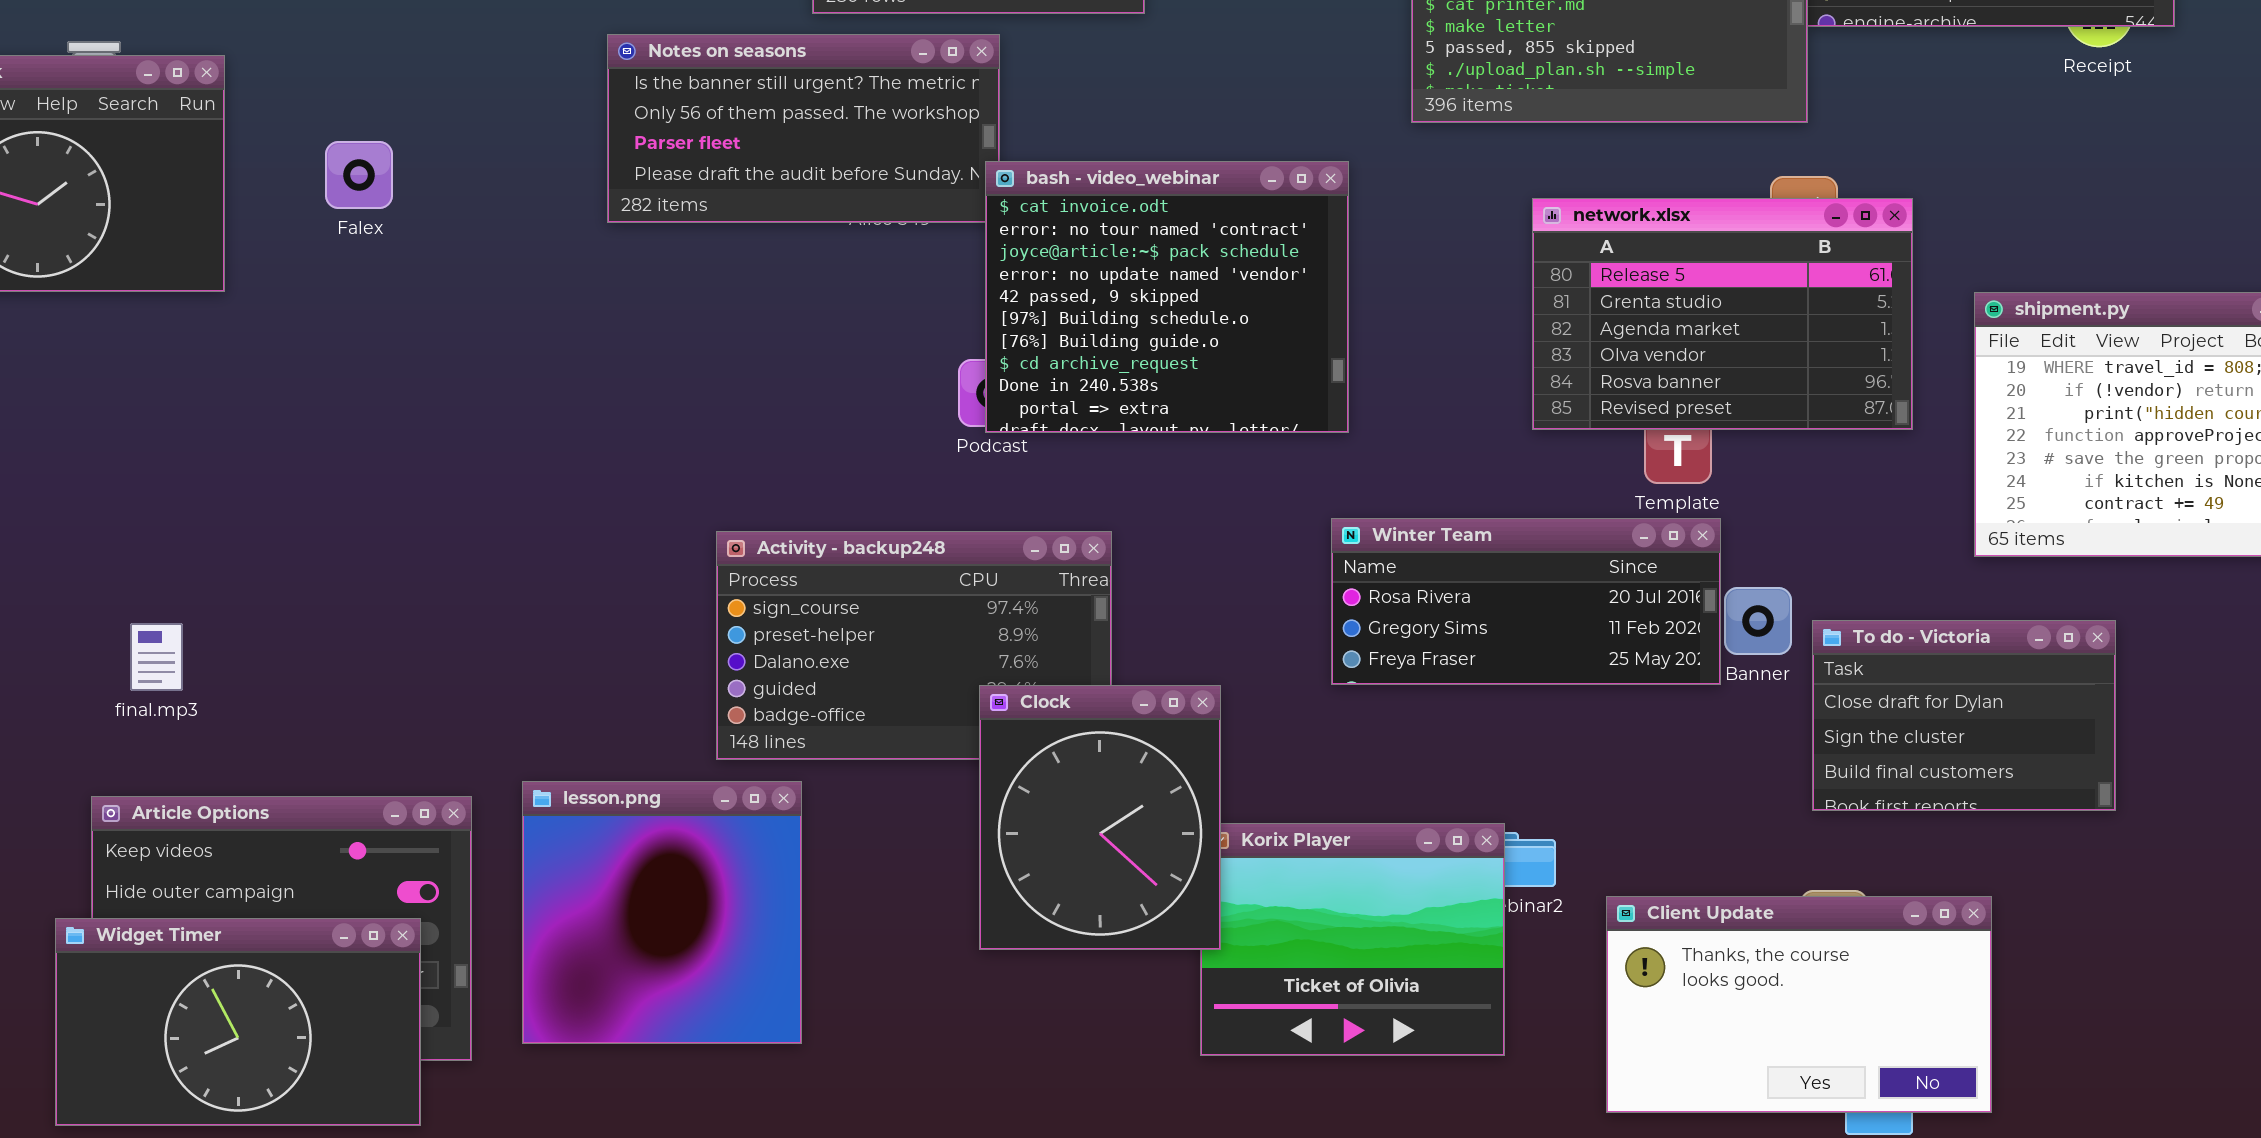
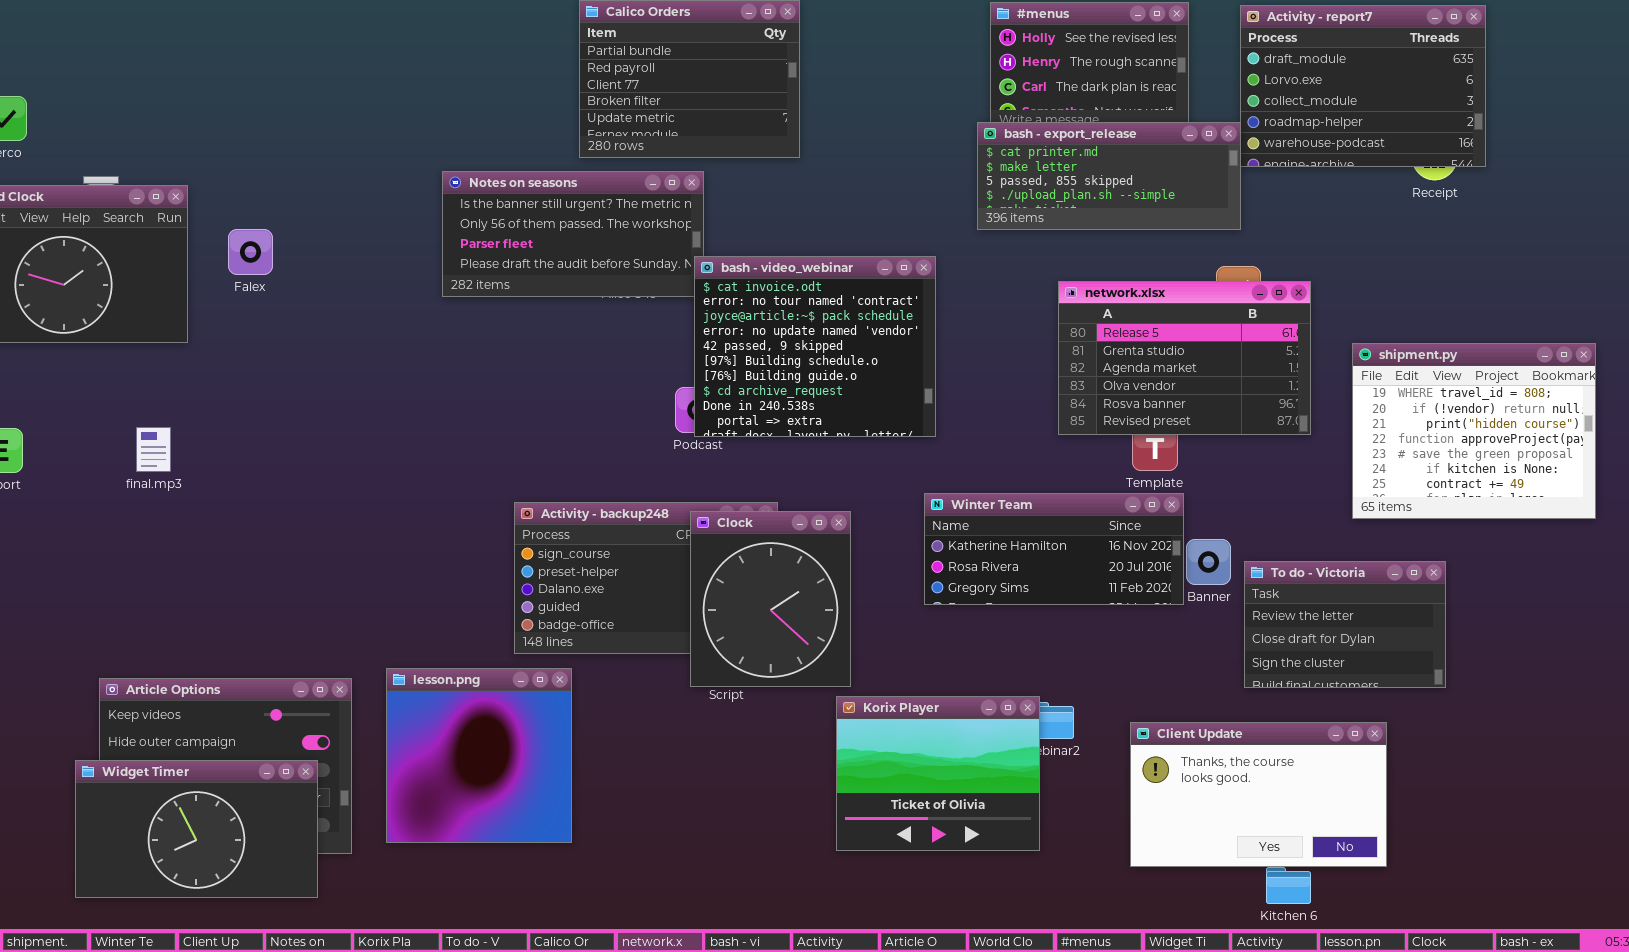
Falex: [325,141,393,209] -> [228,229,273,275], moved
Winter Team: [1331,518,1721,685] -> [924,493,1184,605], scrolled up 1 row
To do - Victoria: [1812,620,2116,811] -> [1244,561,1446,688], scrolled up 1 row
final.mp3: [130,623,183,691] -> [136,427,171,472], moved
Clock: [979,685,1221,950] -> [690,511,851,687], moved
Client Update: [1606,896,1992,1113] -> [1130,722,1387,867], moved

